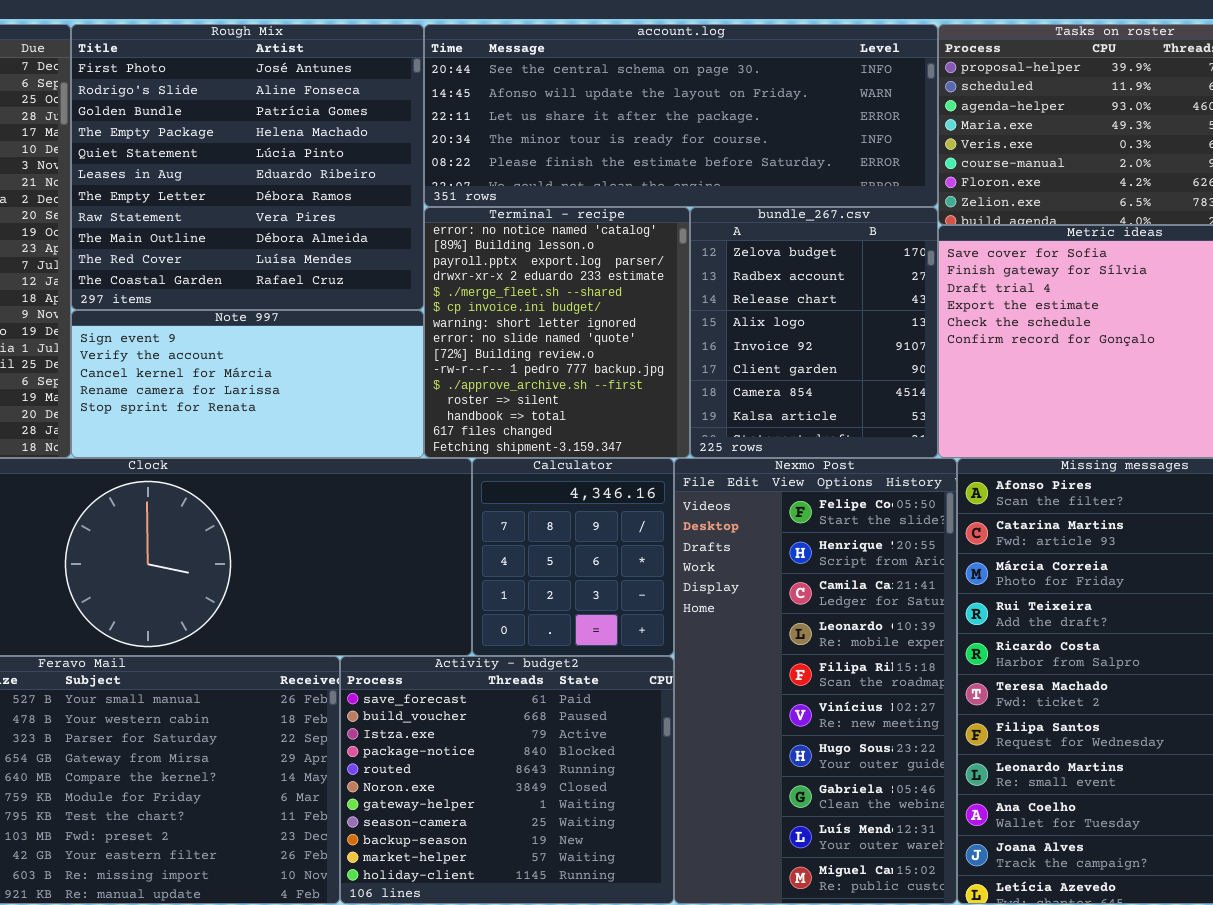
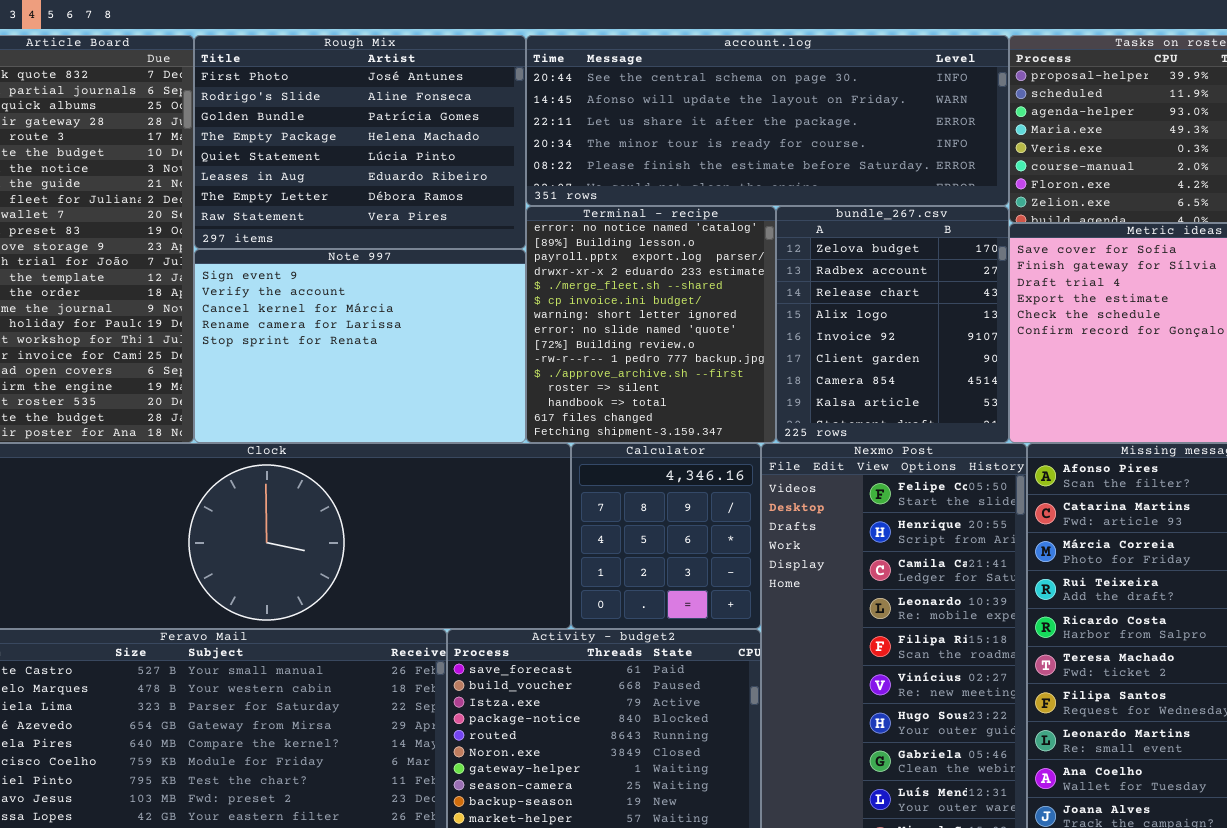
Rough Mix: [71,24,424,310] -> [194,35,526,249], resized
Note 997: [71,310,424,458] -> [194,249,526,443], resized

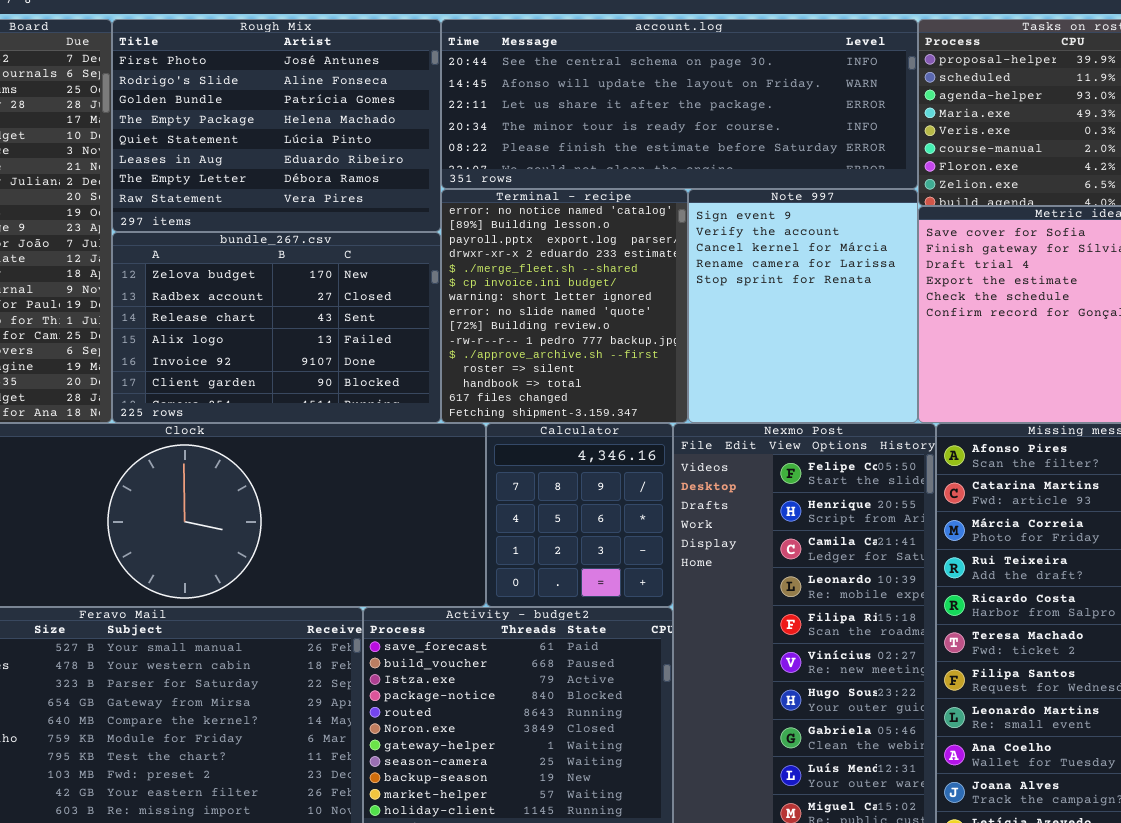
bundle_267.csv: [776,206,1009,443] -> [112,232,441,423], moved, resized
Note 997: [194,249,526,443] -> [688,189,918,423], moved, resized

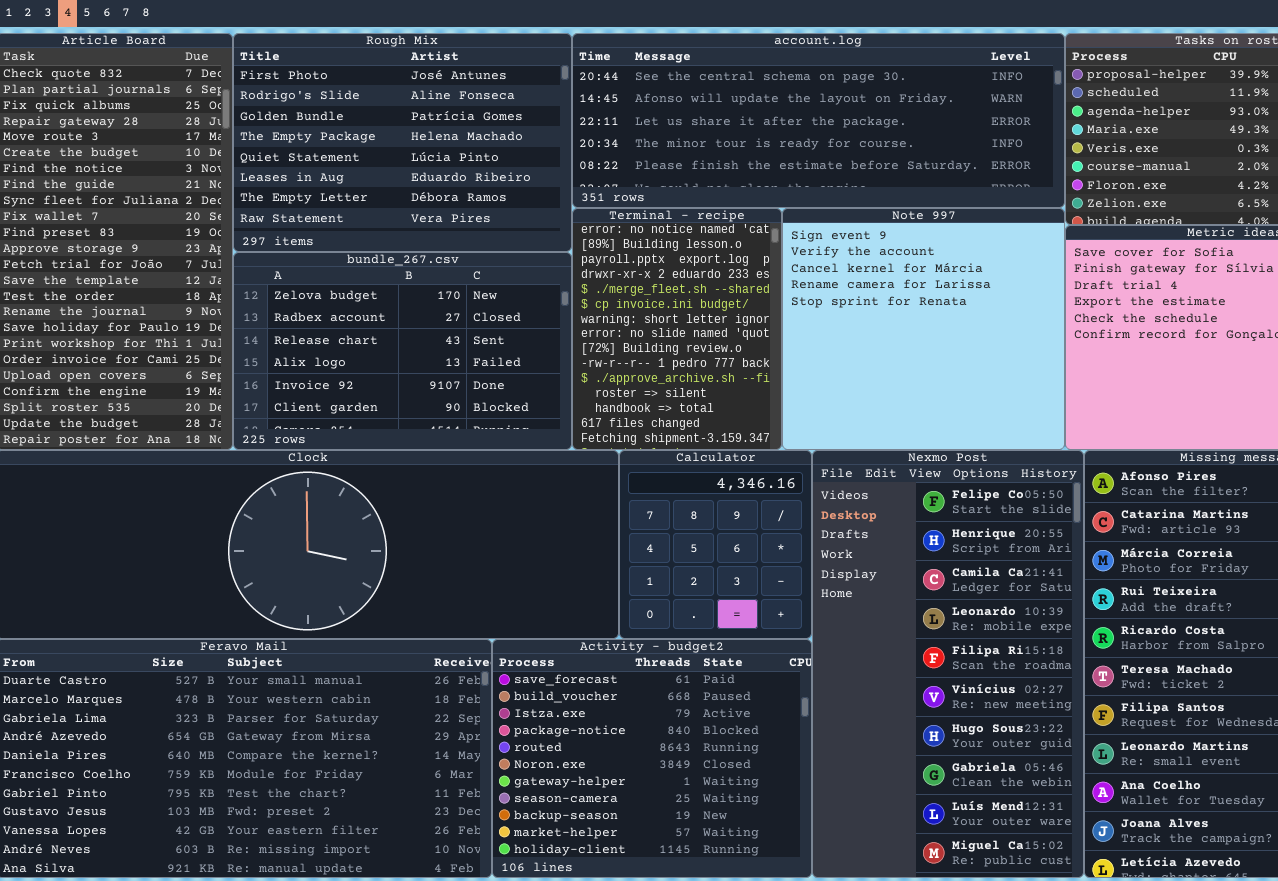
Terminal - recipe: [441,189,688,423] -> [572,208,782,450], resized
Note 997: [688,189,918,423] -> [782,208,1065,450], resized

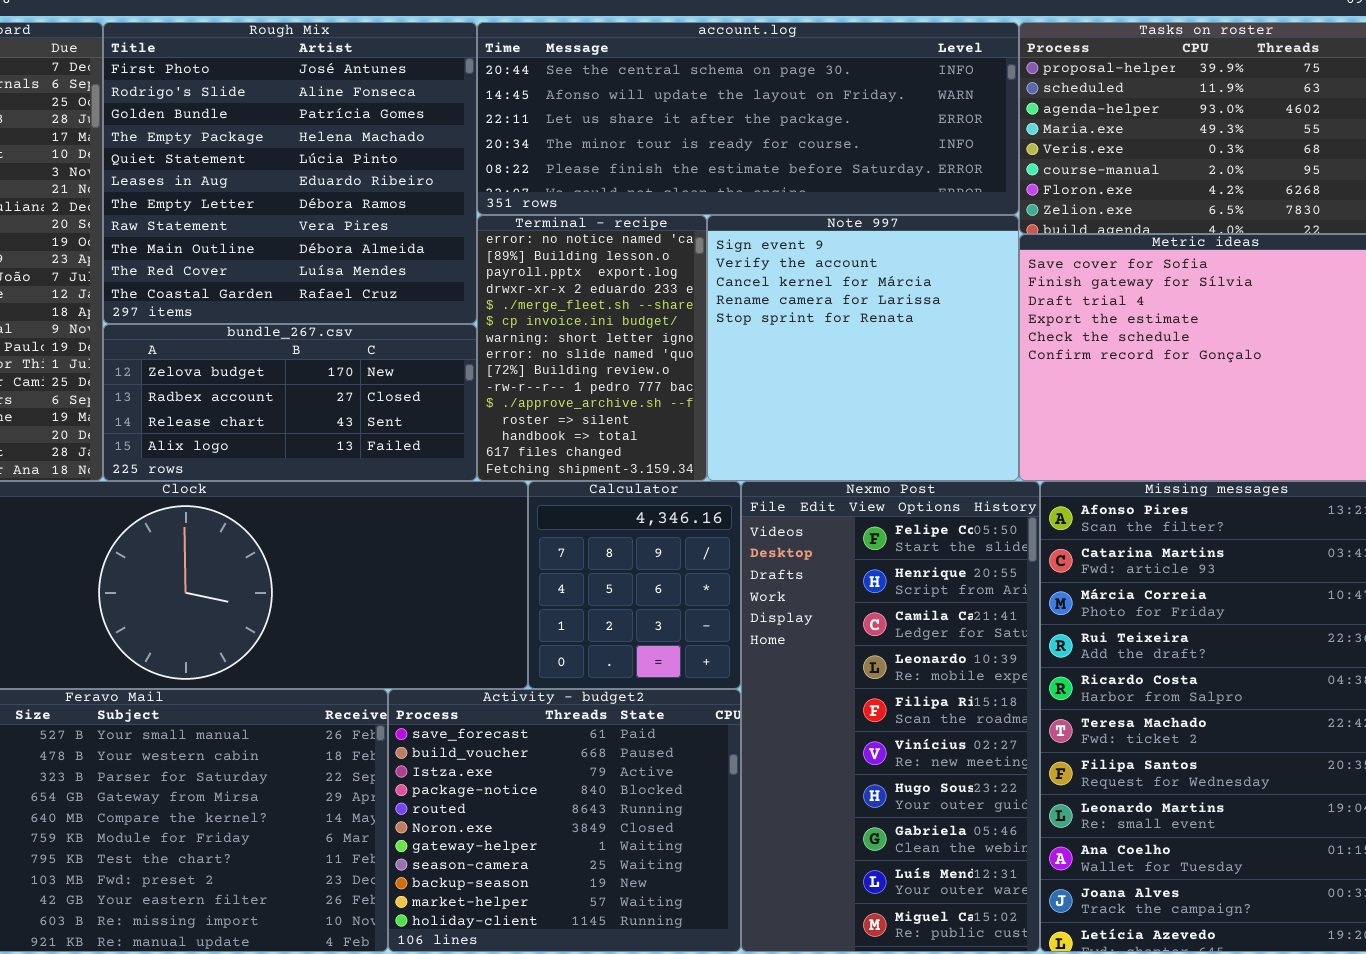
Rough Mix: [233,33,572,252] -> [103,22,477,324], resized
bundle_267.csv: [233,252,572,450] -> [103,324,477,481], resized

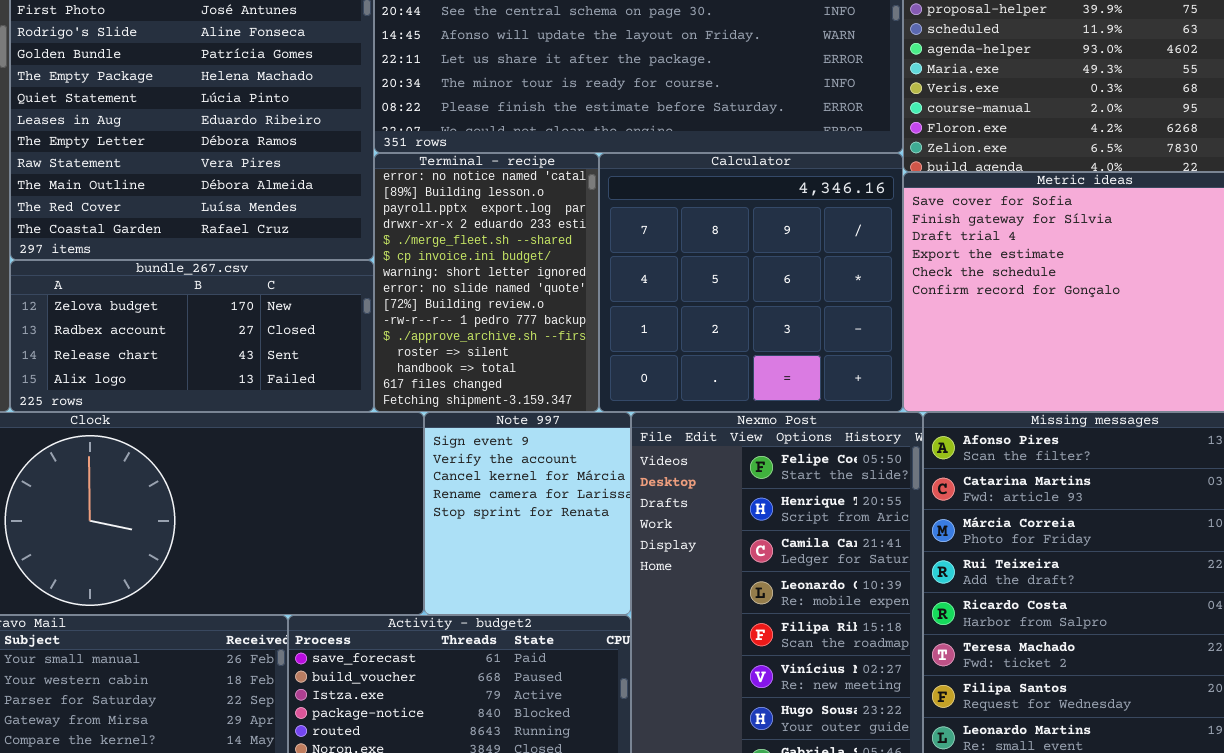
Note 997: [707,215,1019,481] -> [424,412,631,615], moved, resized
Calculator: [528,481,741,689] -> [599,153,903,412], moved, resized

